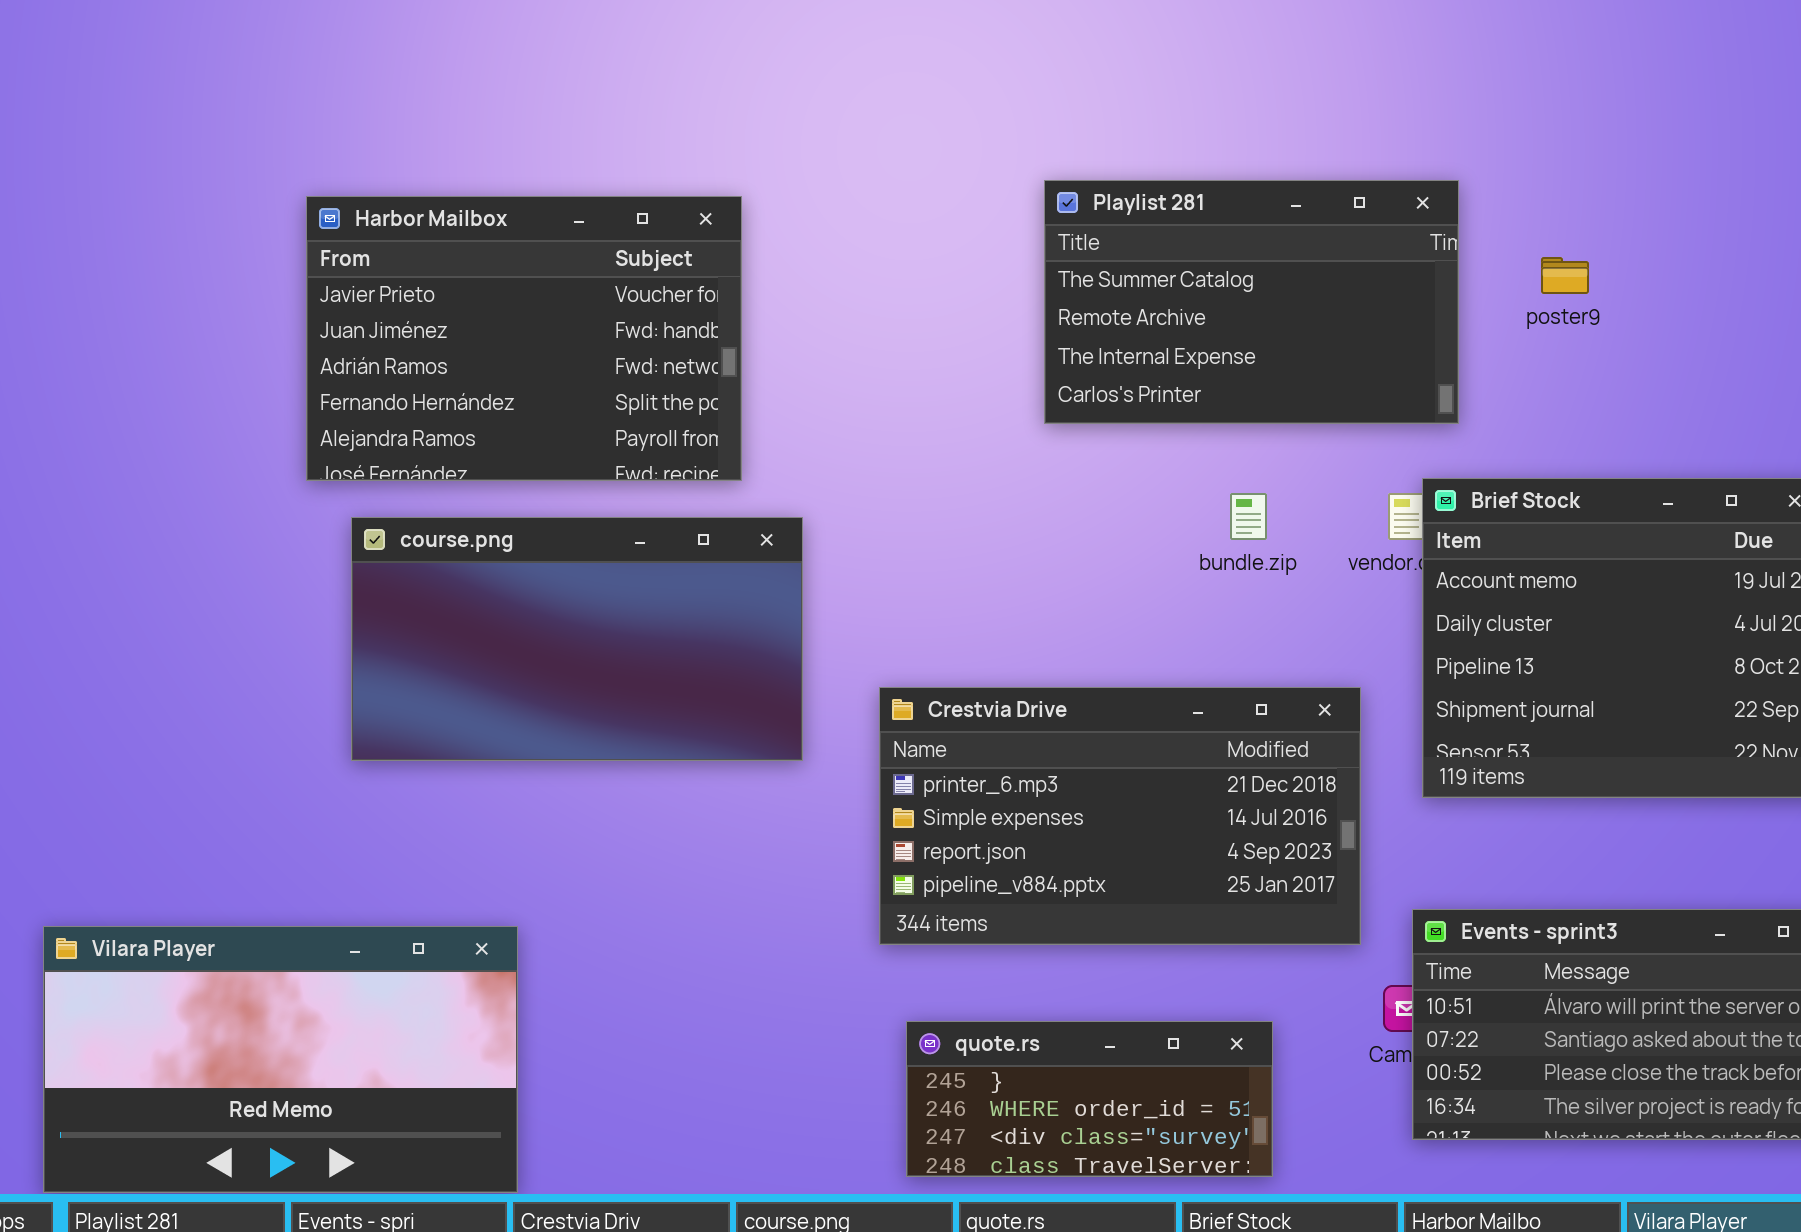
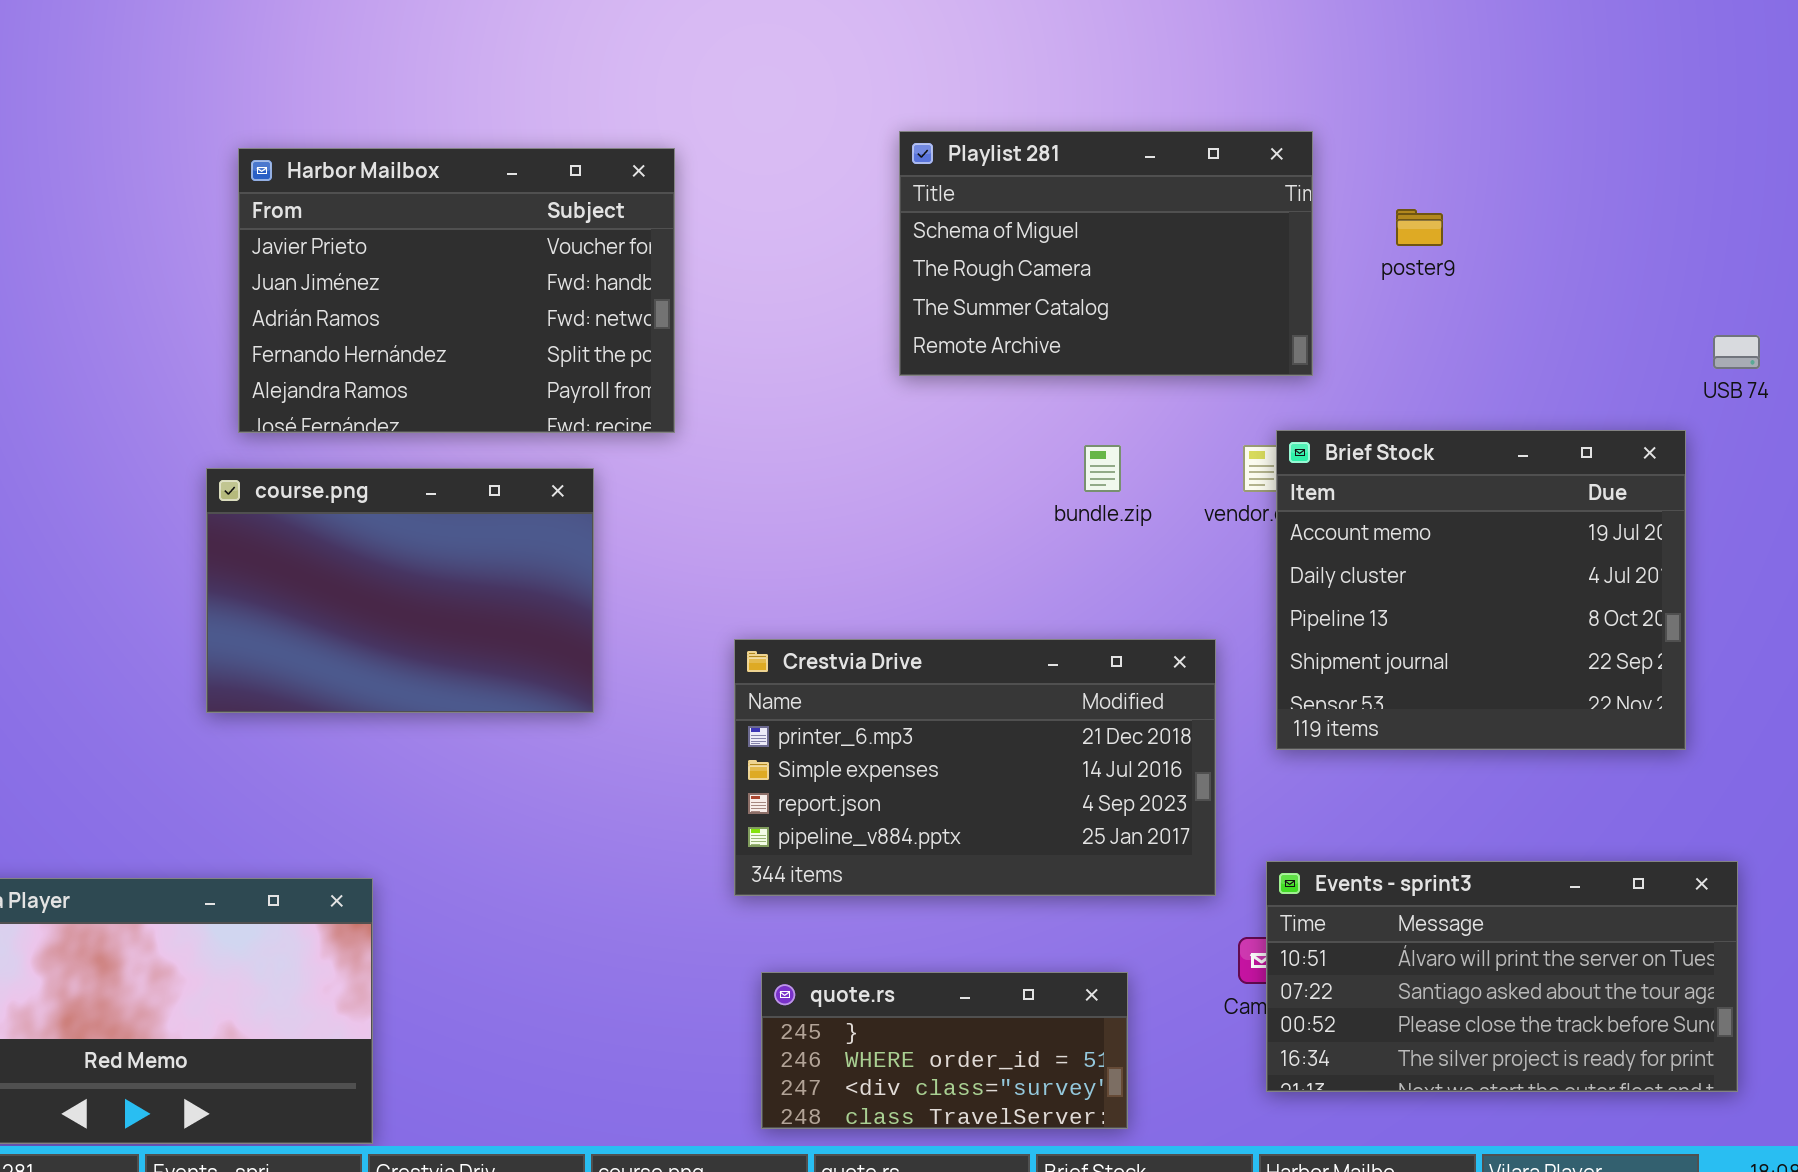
Playlist 281: [1044,180,1459,424] -> [899,131,1313,376], scrolled up 2 rows
Harbor Mailbox: [306,196,742,481] -> [238,148,675,433], moved
course.png: [351,517,803,761] -> [206,468,594,713], resized

